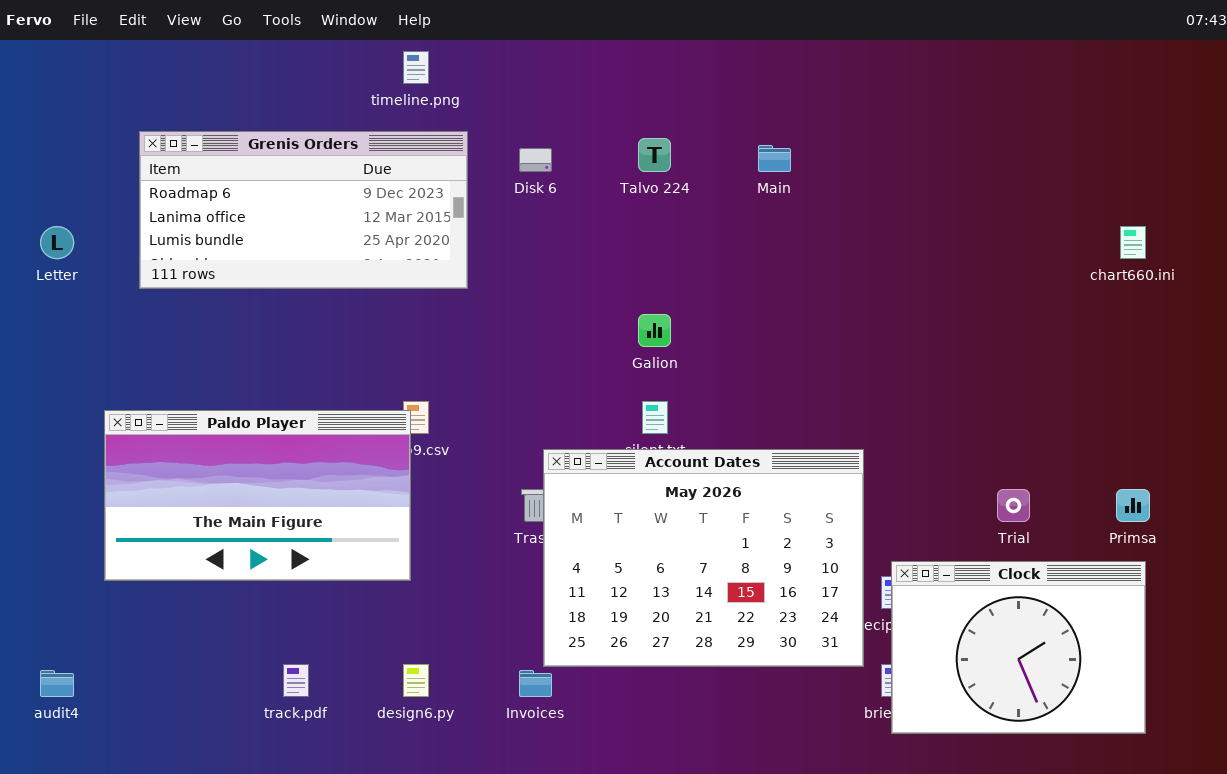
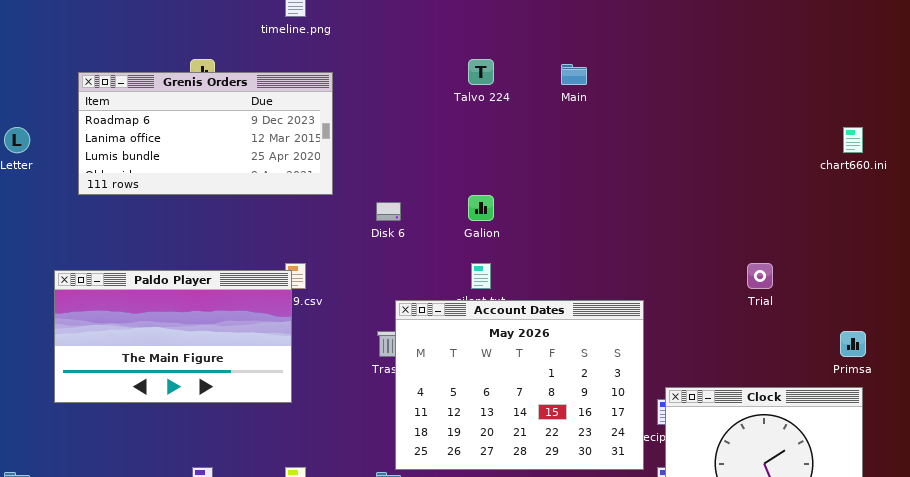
Grenis Orders: [139,131,468,289] -> [78,72,333,195], moved
Disk 6: [519,148,552,172] -> [376,202,401,221], moved
Trial: [997,489,1030,522] -> [747,263,773,289], moved

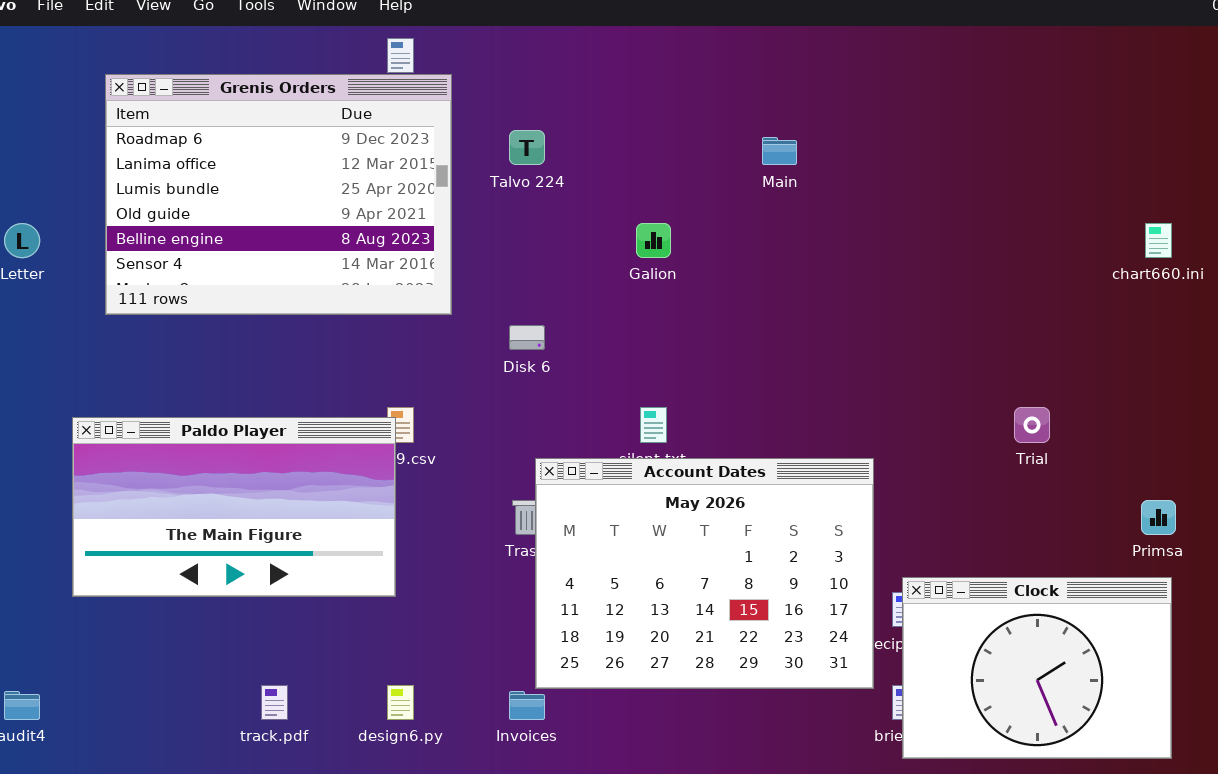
Talvo 224: [468,59,494,85] -> [509,130,545,165], moved
Grenis Orders: [78,72,333,195] -> [105,74,452,315], resized
Galion: [468,195,494,221] -> [636,223,671,258], moved

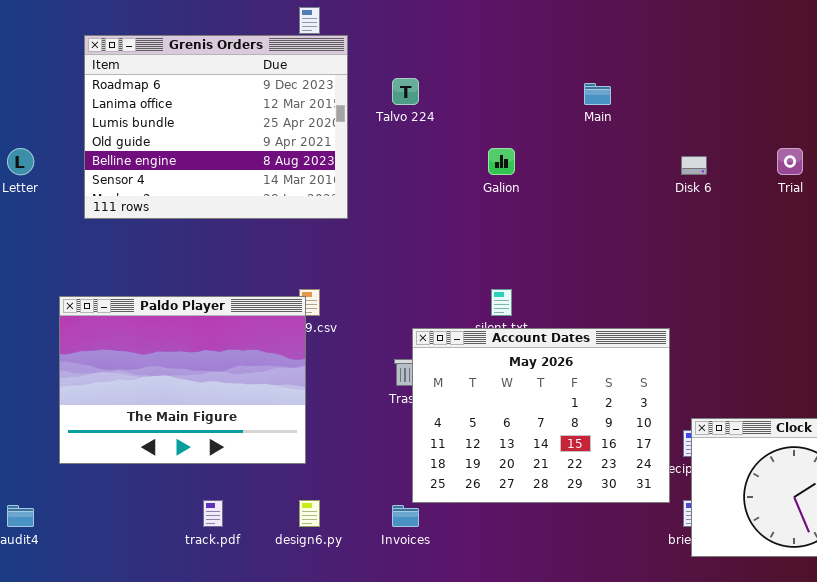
Disk 6: [509,325,545,350] -> [681,156,707,175], moved
Trial: [1014,407,1050,443] -> [777,148,803,175], moved
Paldo Player: [72,417,396,597] -> [59,296,306,464], resized

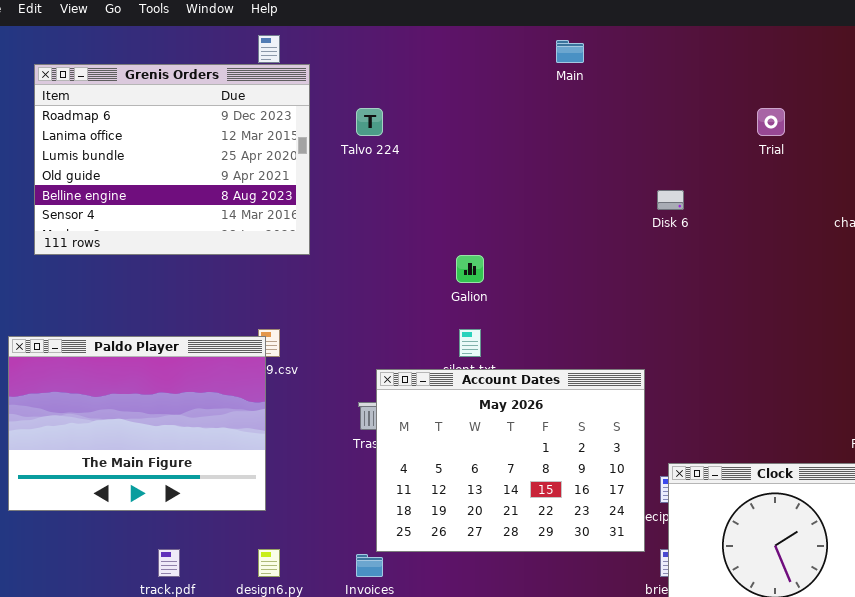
Main: [584,83,611,105] -> [556,40,584,63], moved
Galion: [488,148,515,175] -> [456,255,484,283], moved
Trial: [777,148,803,175] -> [757,108,785,136], moved

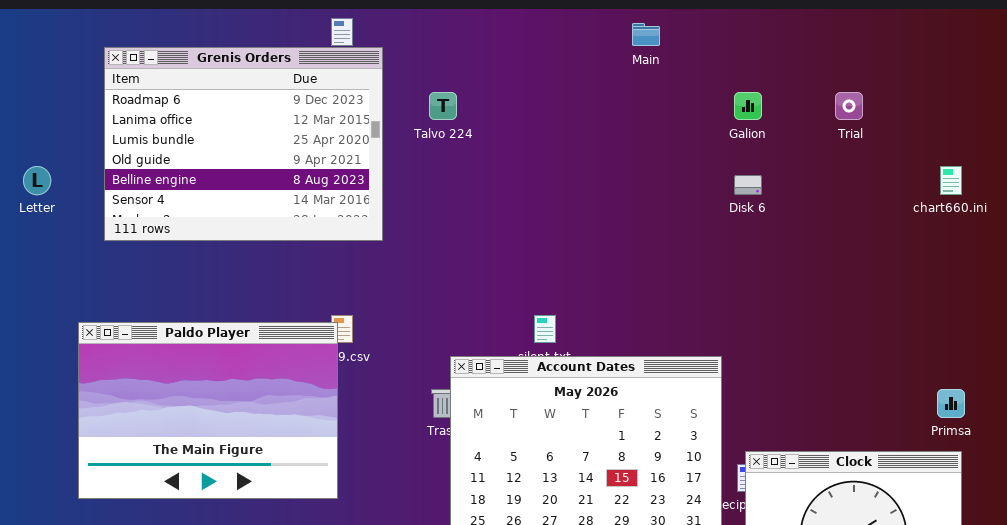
Galion: [456,255,484,283] -> [734,92,762,120], moved

